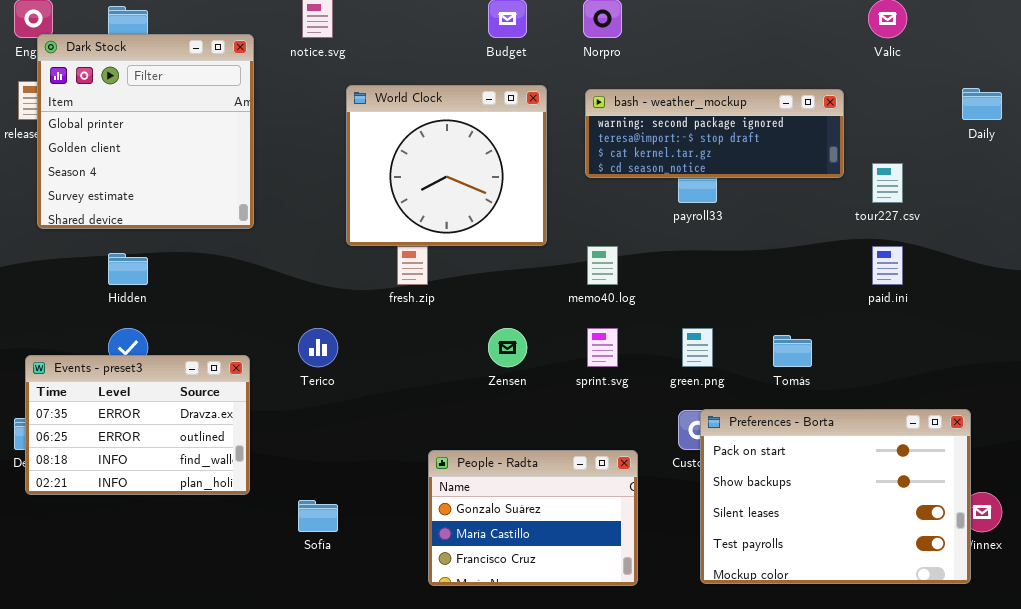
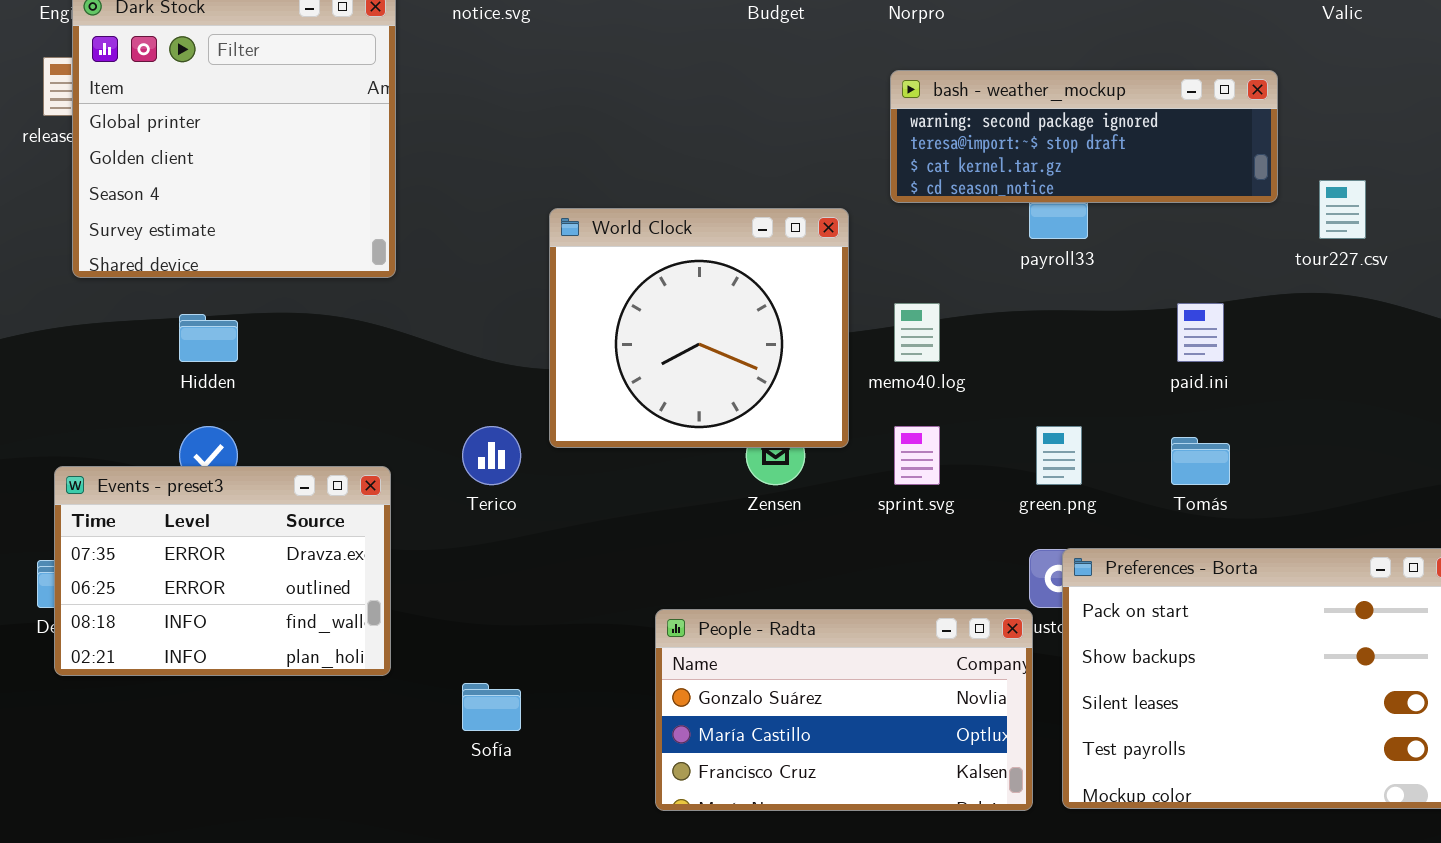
World Clock: [346,85,547,246] -> [549,208,849,448], moved
paid.ini: [872,246,903,285] -> [1177,303,1224,362], moved
People - Radta: [428,450,638,586] -> [655,609,1033,811], resized

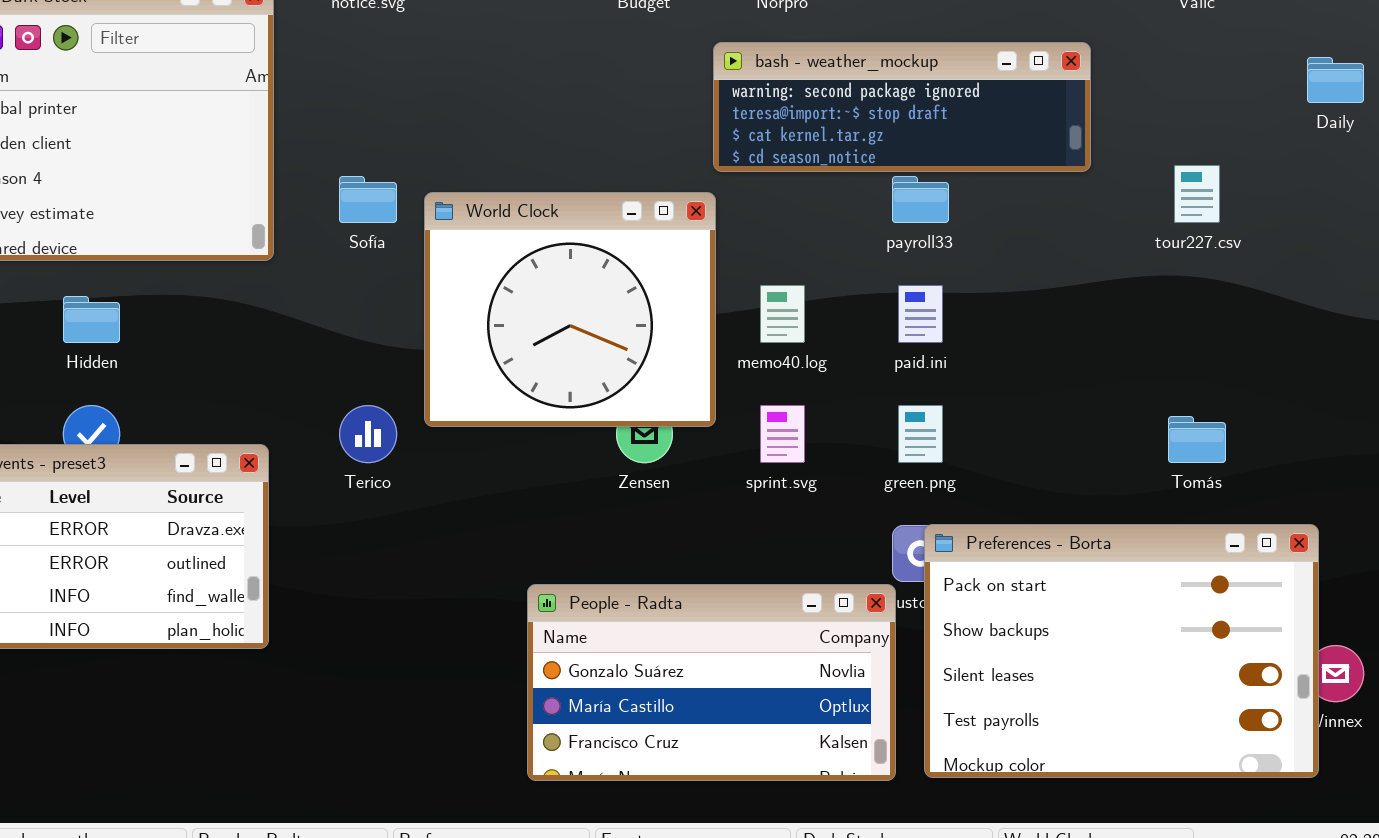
bash - weather_mockup: [890,70,1278,203] -> [713,42,1091,172], moved
paid.ini: [1177,303,1224,362] -> [898,285,943,343], moved
Tomás: [1171,437,1230,485] -> [1168,416,1226,463], moved
Sofía: [462,683,521,731] -> [339,176,397,223], moved

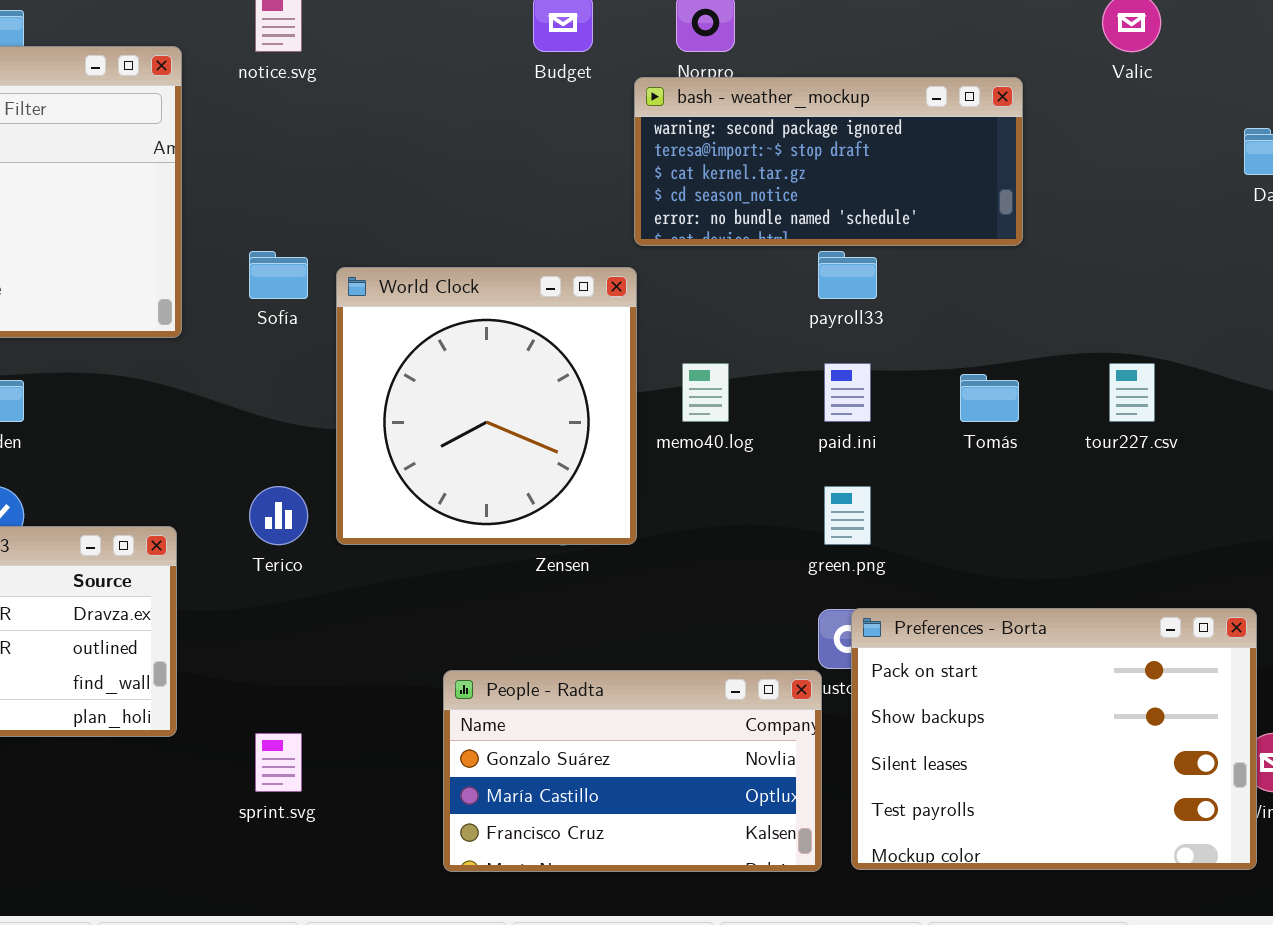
bash - weather_mockup: [713,42,1091,172] -> [634,77,1023,246], resized
tour227.csv: [1174,165,1220,223] -> [1109,363,1155,422], moved
World Clock: [424,192,716,427] -> [336,267,637,545], resized
sprint.svg: [760,405,805,463] -> [255,733,302,792], moved
Tomás: [1168,416,1226,463] -> [960,374,1019,422], moved

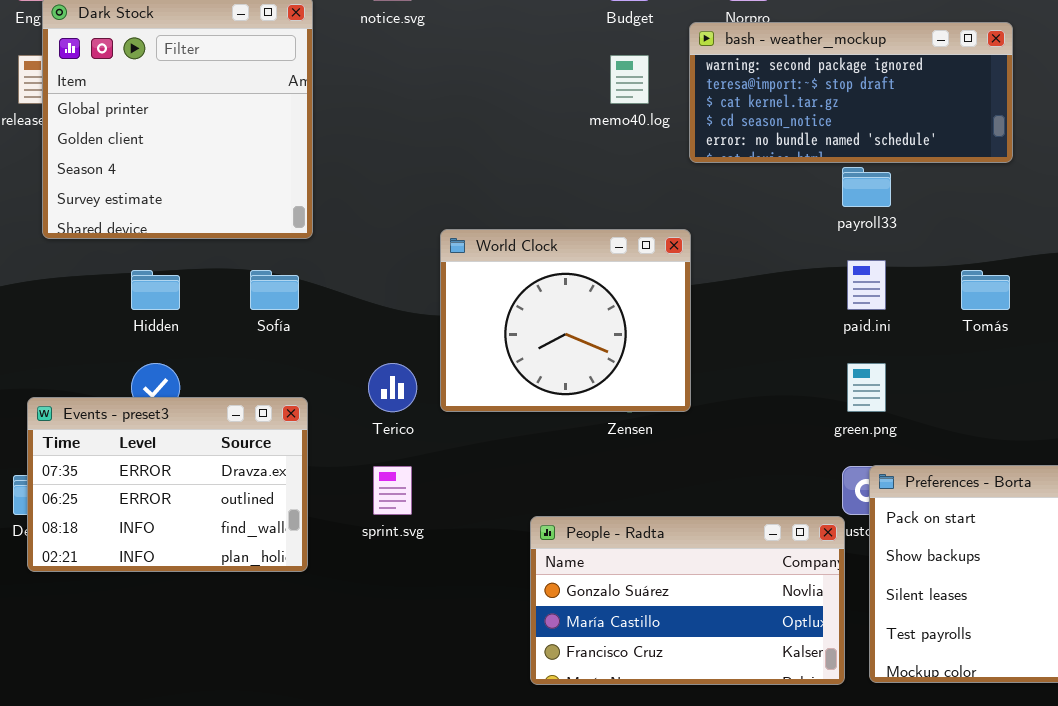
Sofía: [249,251,308,299] -> [250,270,299,310], moved
World Clock: [336,267,637,545] -> [440,229,691,412], resized
memo40.log: [682,363,729,422] -> [610,55,649,104], moved
sprint.svg: [255,733,302,792] -> [373,466,412,515], moved

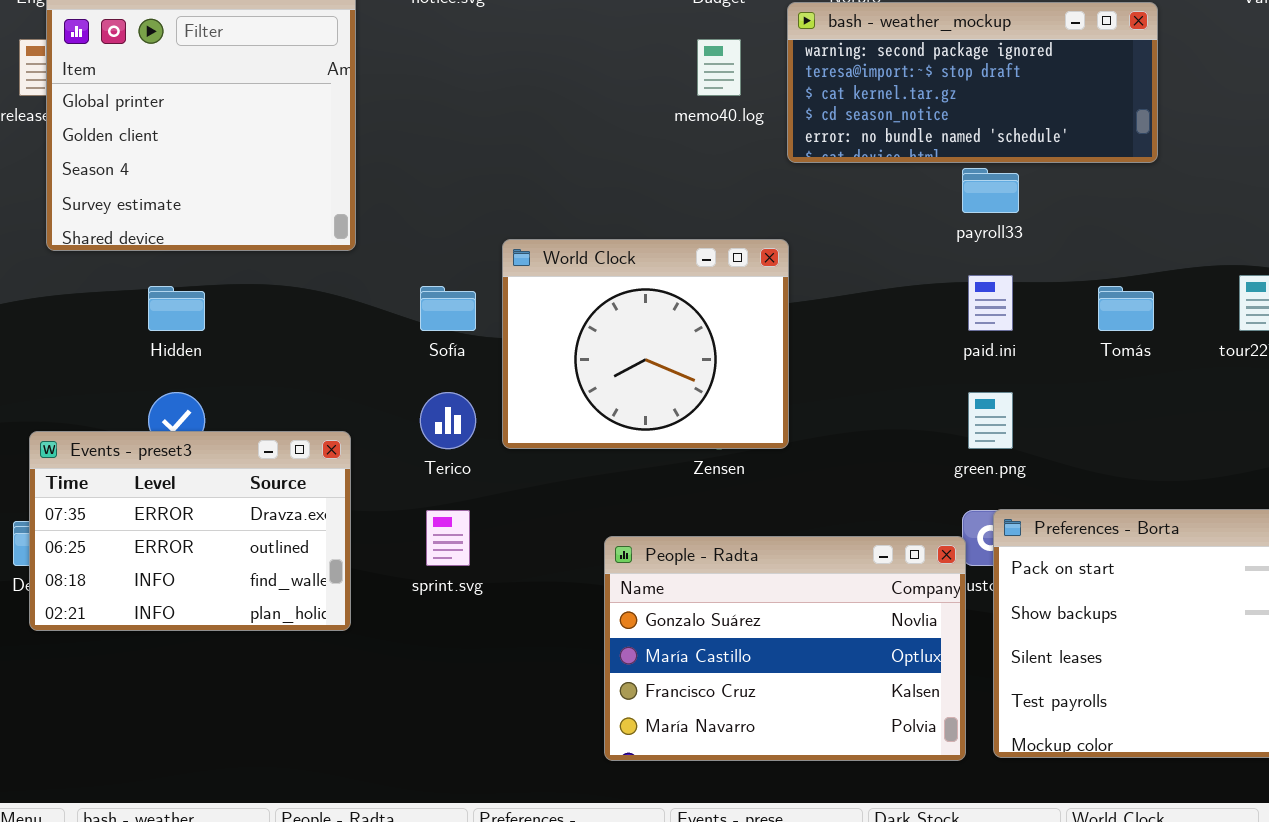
Sofía: [250,270,299,310] -> [420,286,476,331], moved
People - Radta: [530,516,845,685] -> [604,536,966,761], resized

